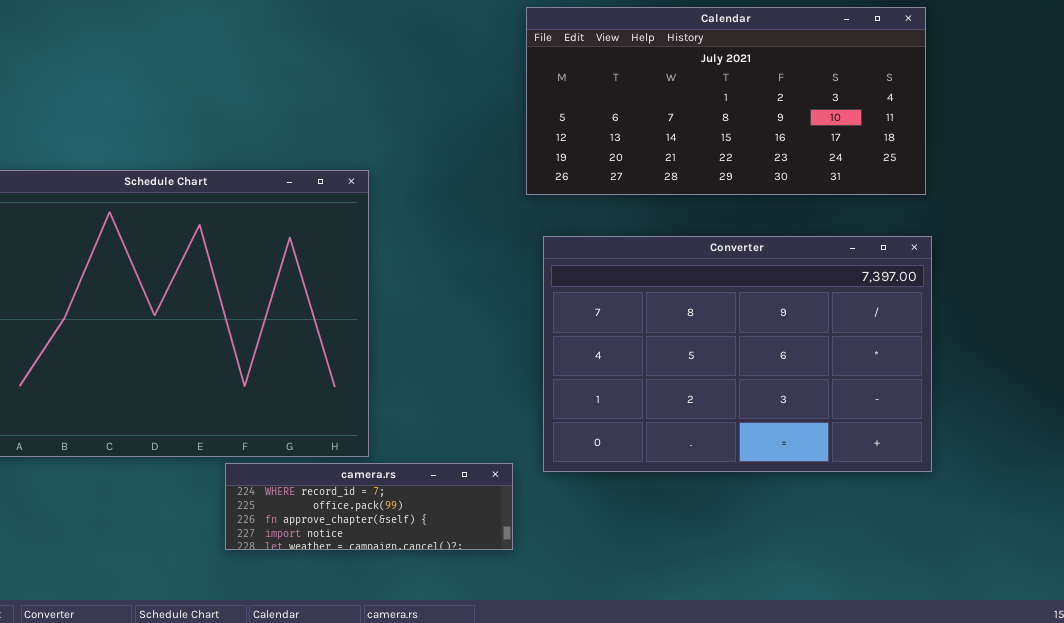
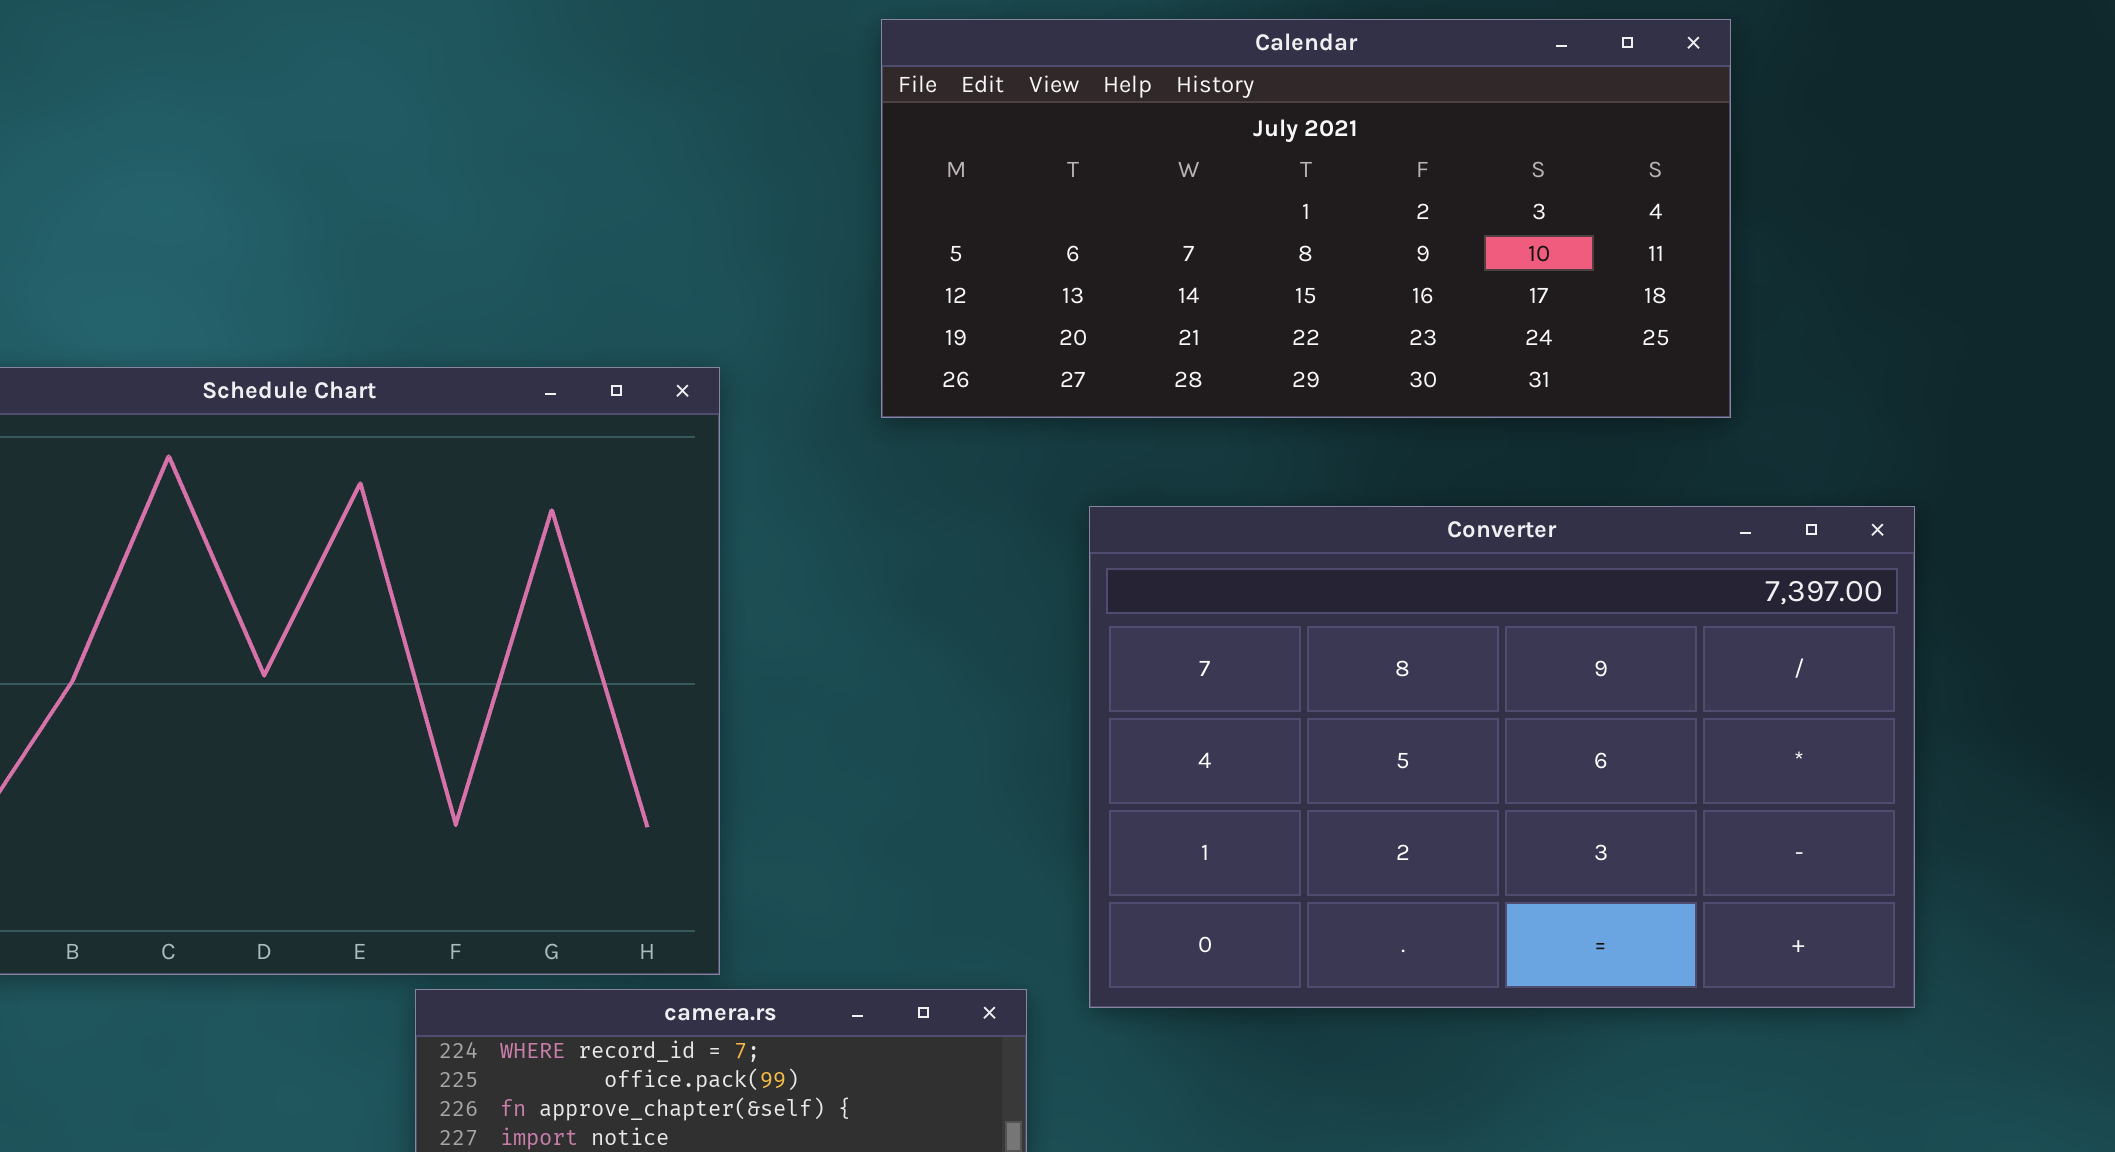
Calendar: [526,7,926,195] -> [881,19,1731,418], moved

